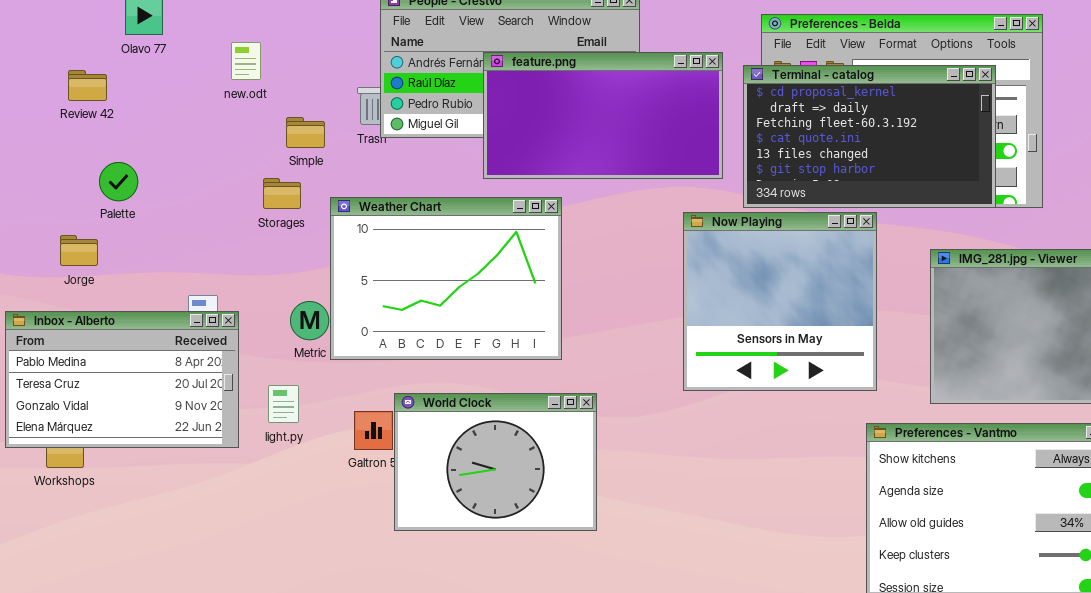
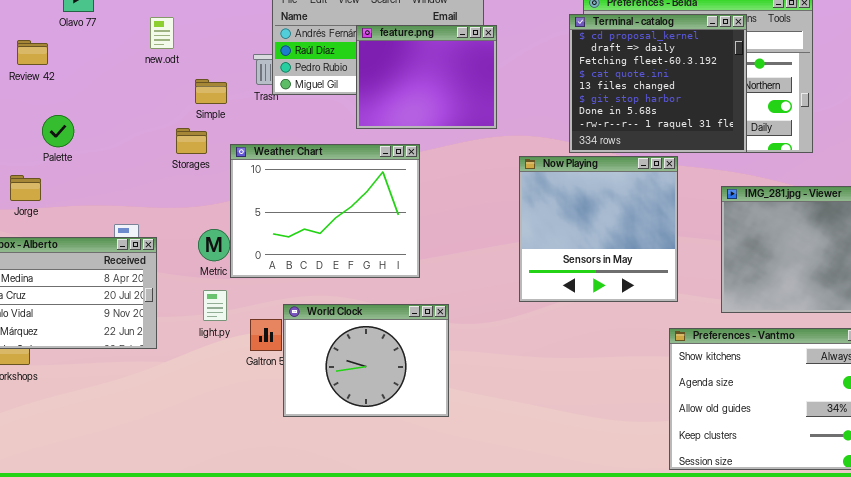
feature.png: [483,52,723,179] -> [356,25,497,129], resized
Terminal - catalog: [743,65,996,208] -> [569,14,747,153], resized
light.py: [268,385,299,423] -> [203,290,227,321], moved

